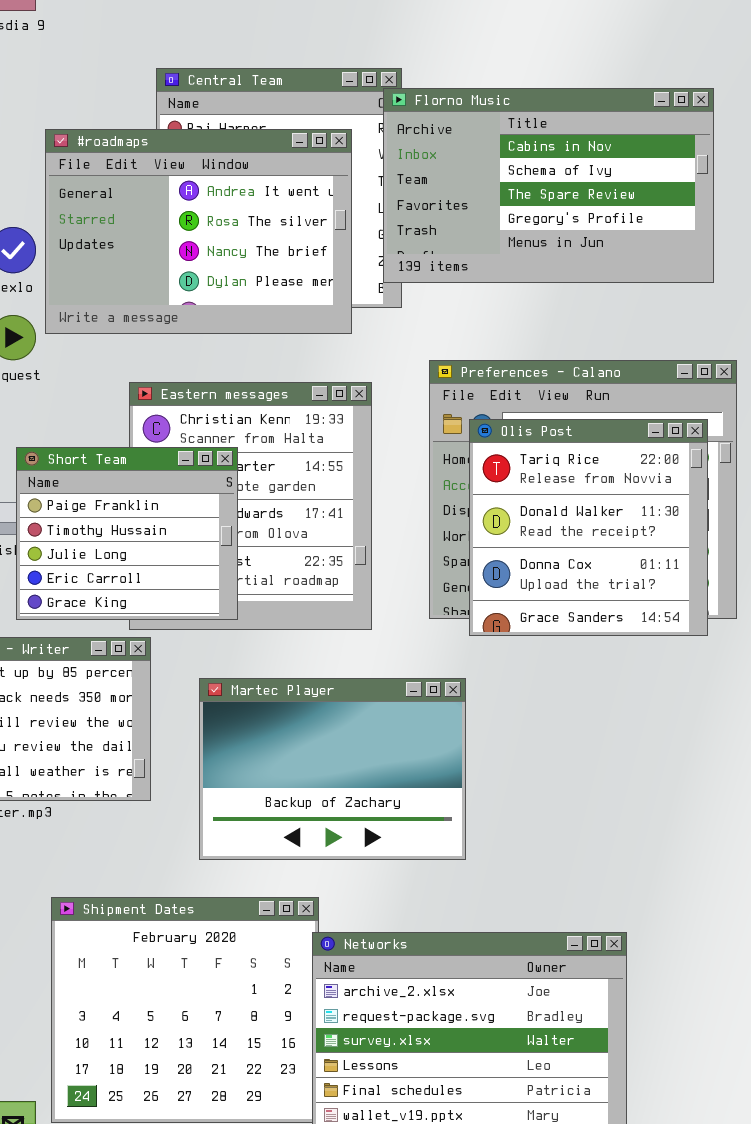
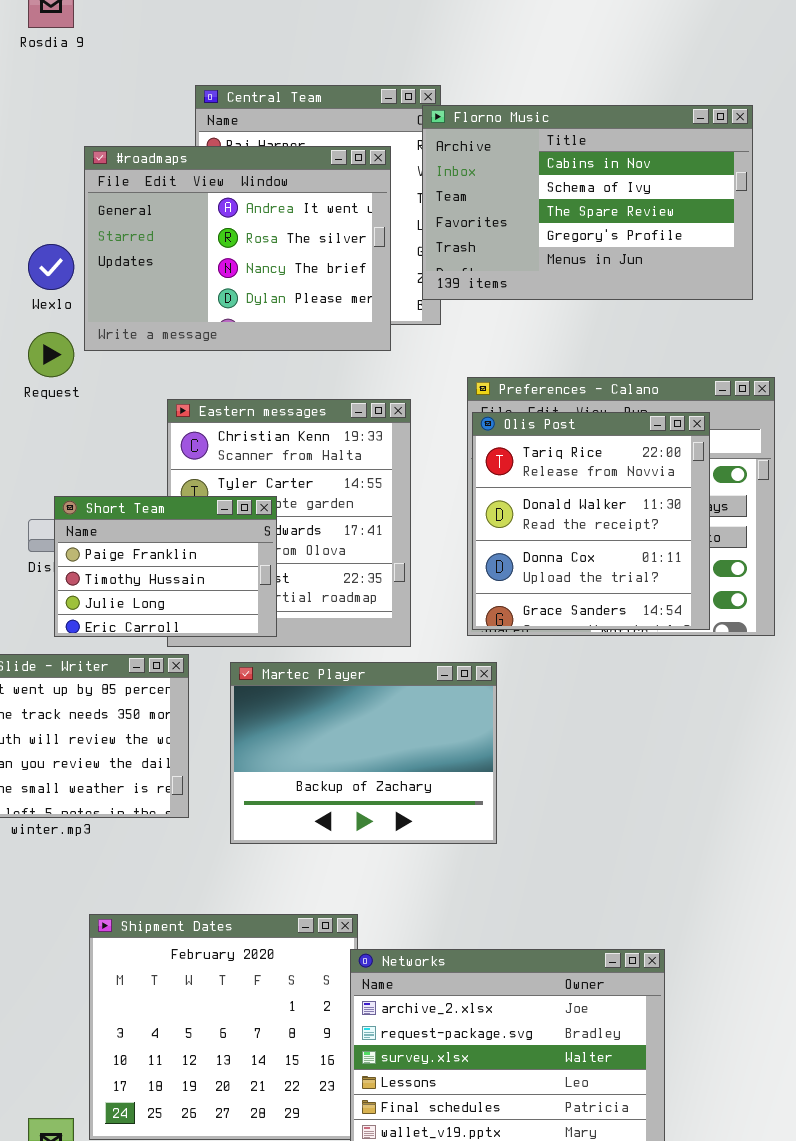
Olis Post: [469,419,708,636] -> [472,412,710,630], moved
Short Team: [16,447,238,620] -> [54,496,277,637], resized
Martec Player: [199,678,466,860] -> [230,662,497,844], moved

